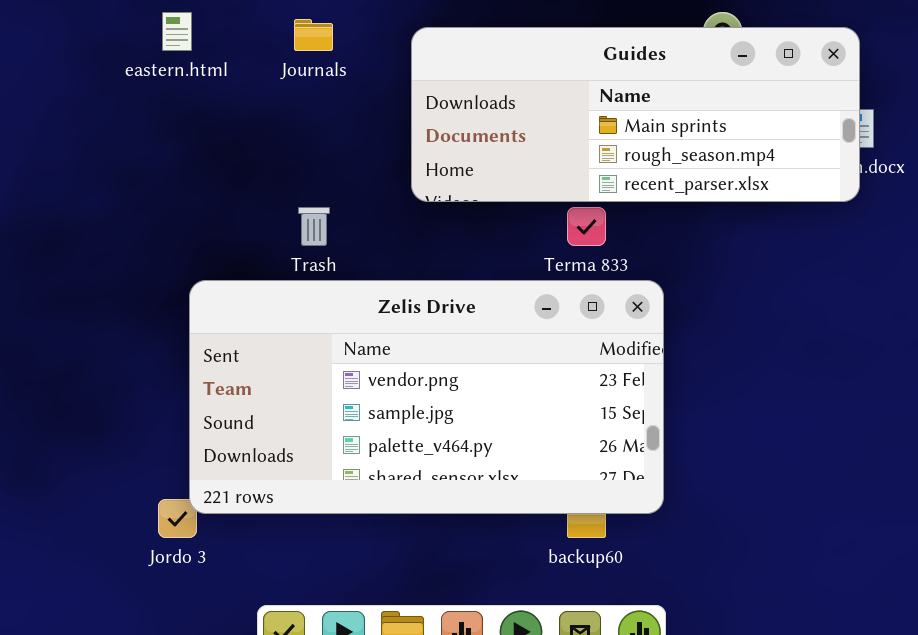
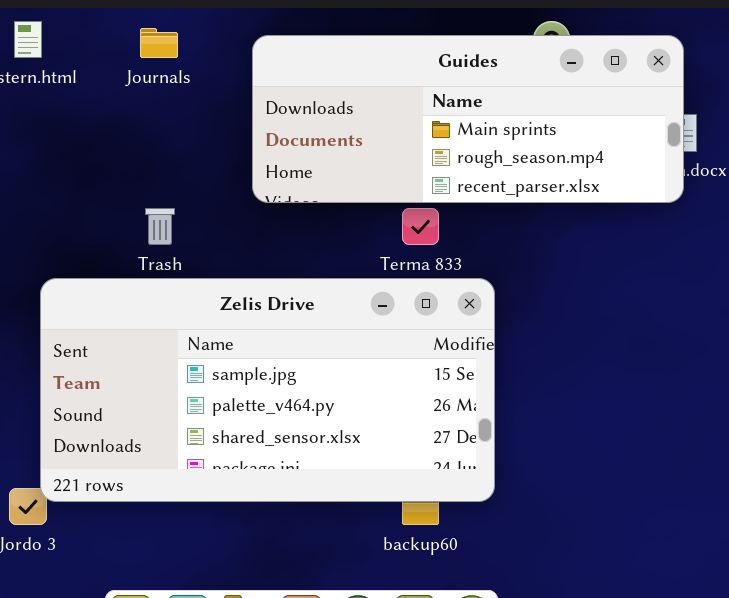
Zelis Drive: [189,280,664,514] -> [40,278,495,502], scrolled down 1 row

